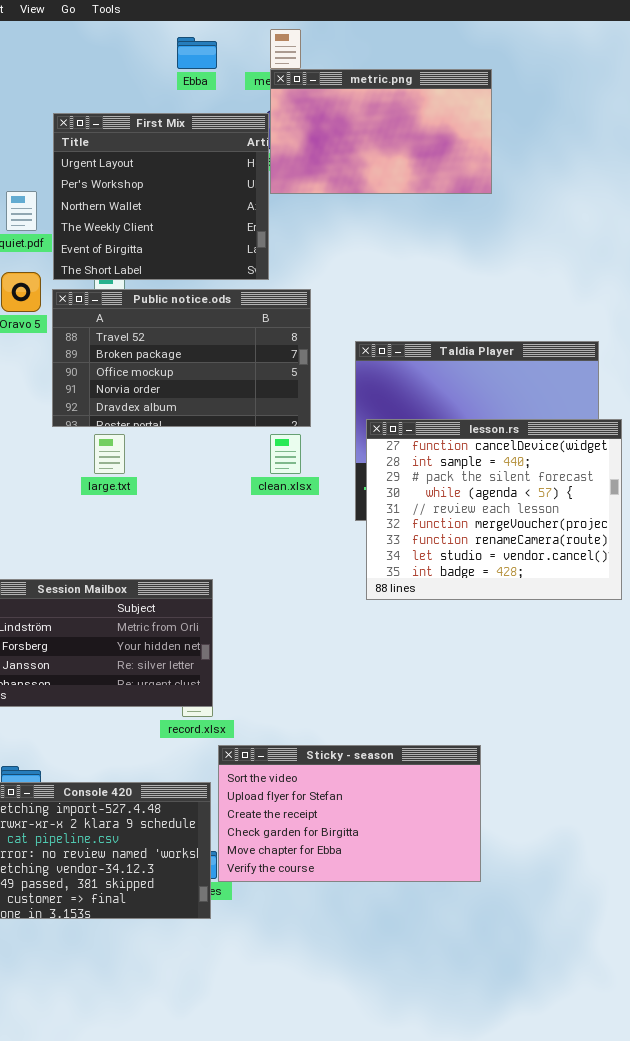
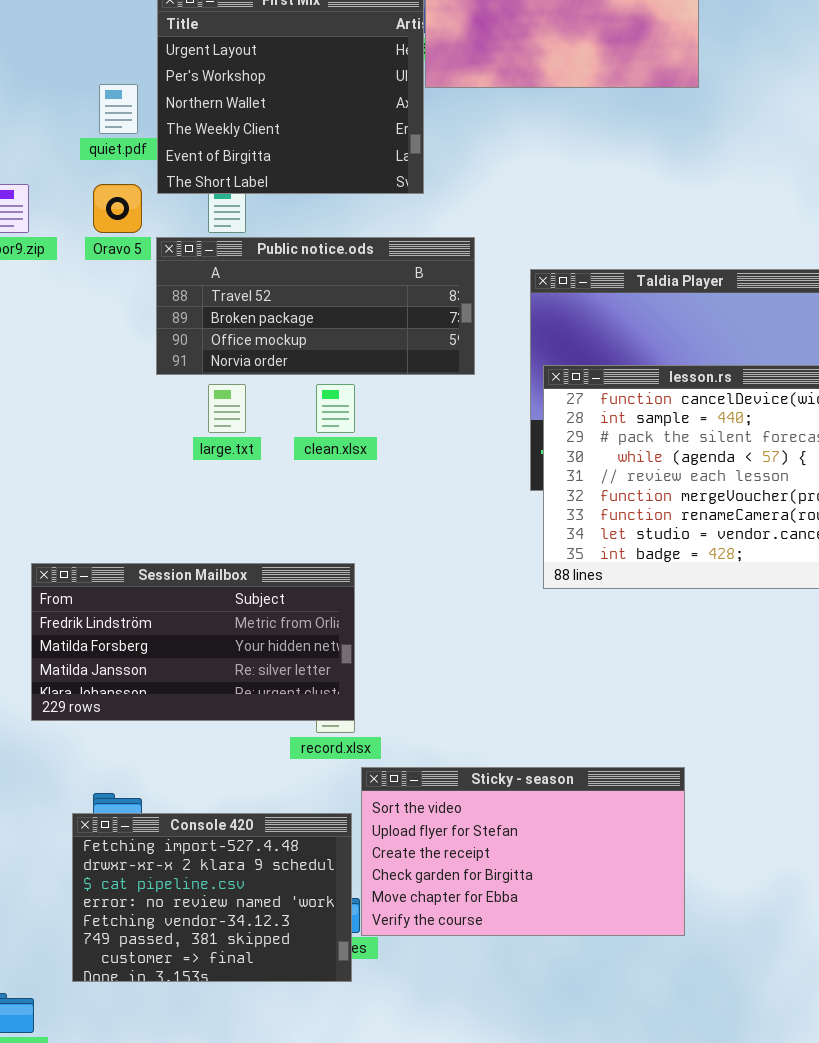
Public notice.ods: [52,289,311,427] -> [156,237,475,375], resized
clean.xlsx: [270,434,301,474] -> [316,384,355,433], moved

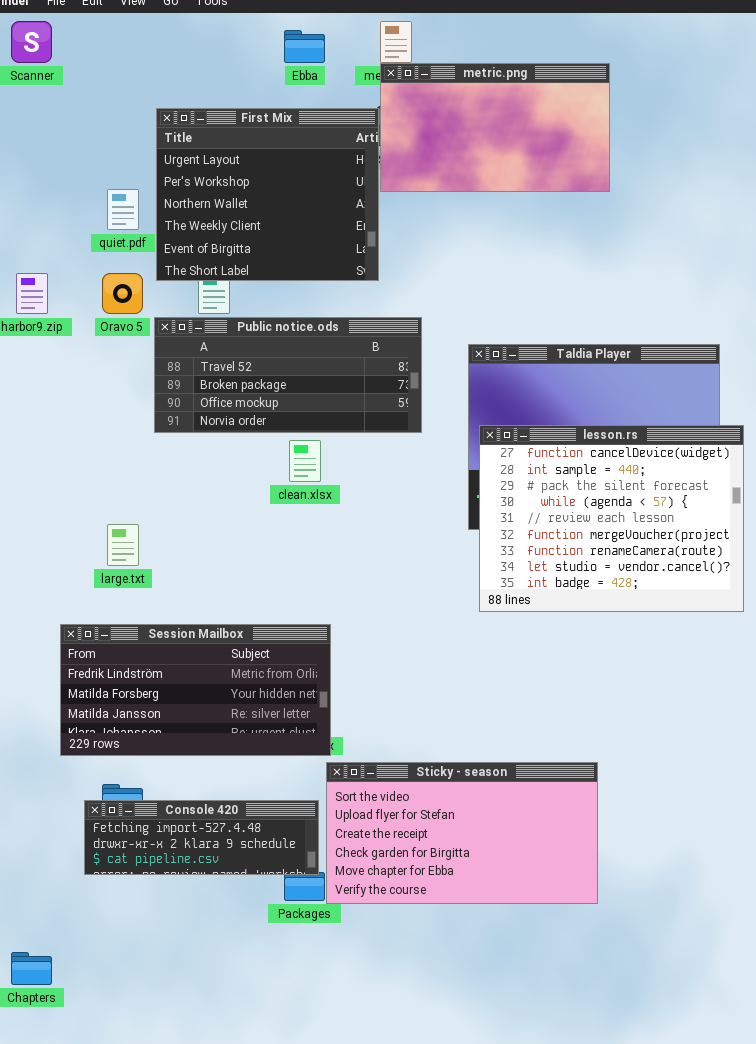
large.txt: [208,384,246,433] -> [107,524,139,566], moved
Session Mailbox: [31,563,355,721] -> [60,624,331,756], moved
Console 420: [72,813,352,982] -> [84,800,319,875], resized

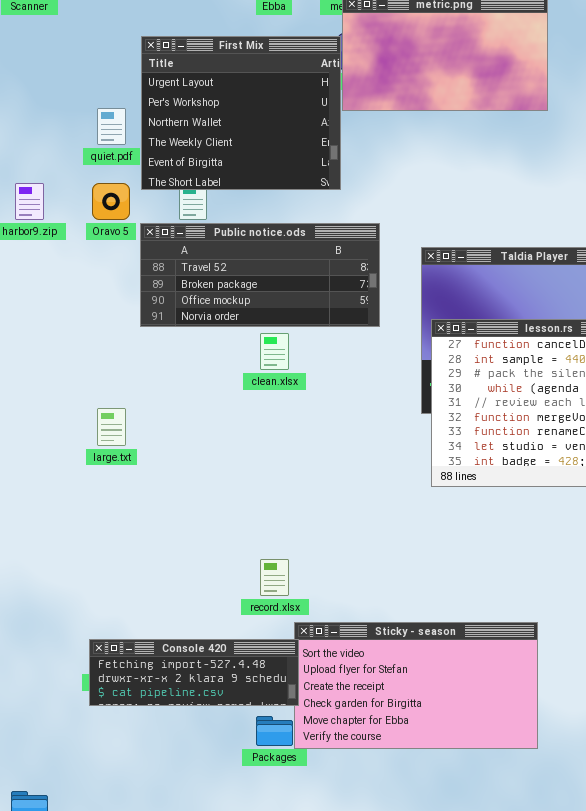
Session Mailbox: [60,624,331,756] -> none, closed
Console 420: [84,800,319,875] -> [89,639,299,706], moved

